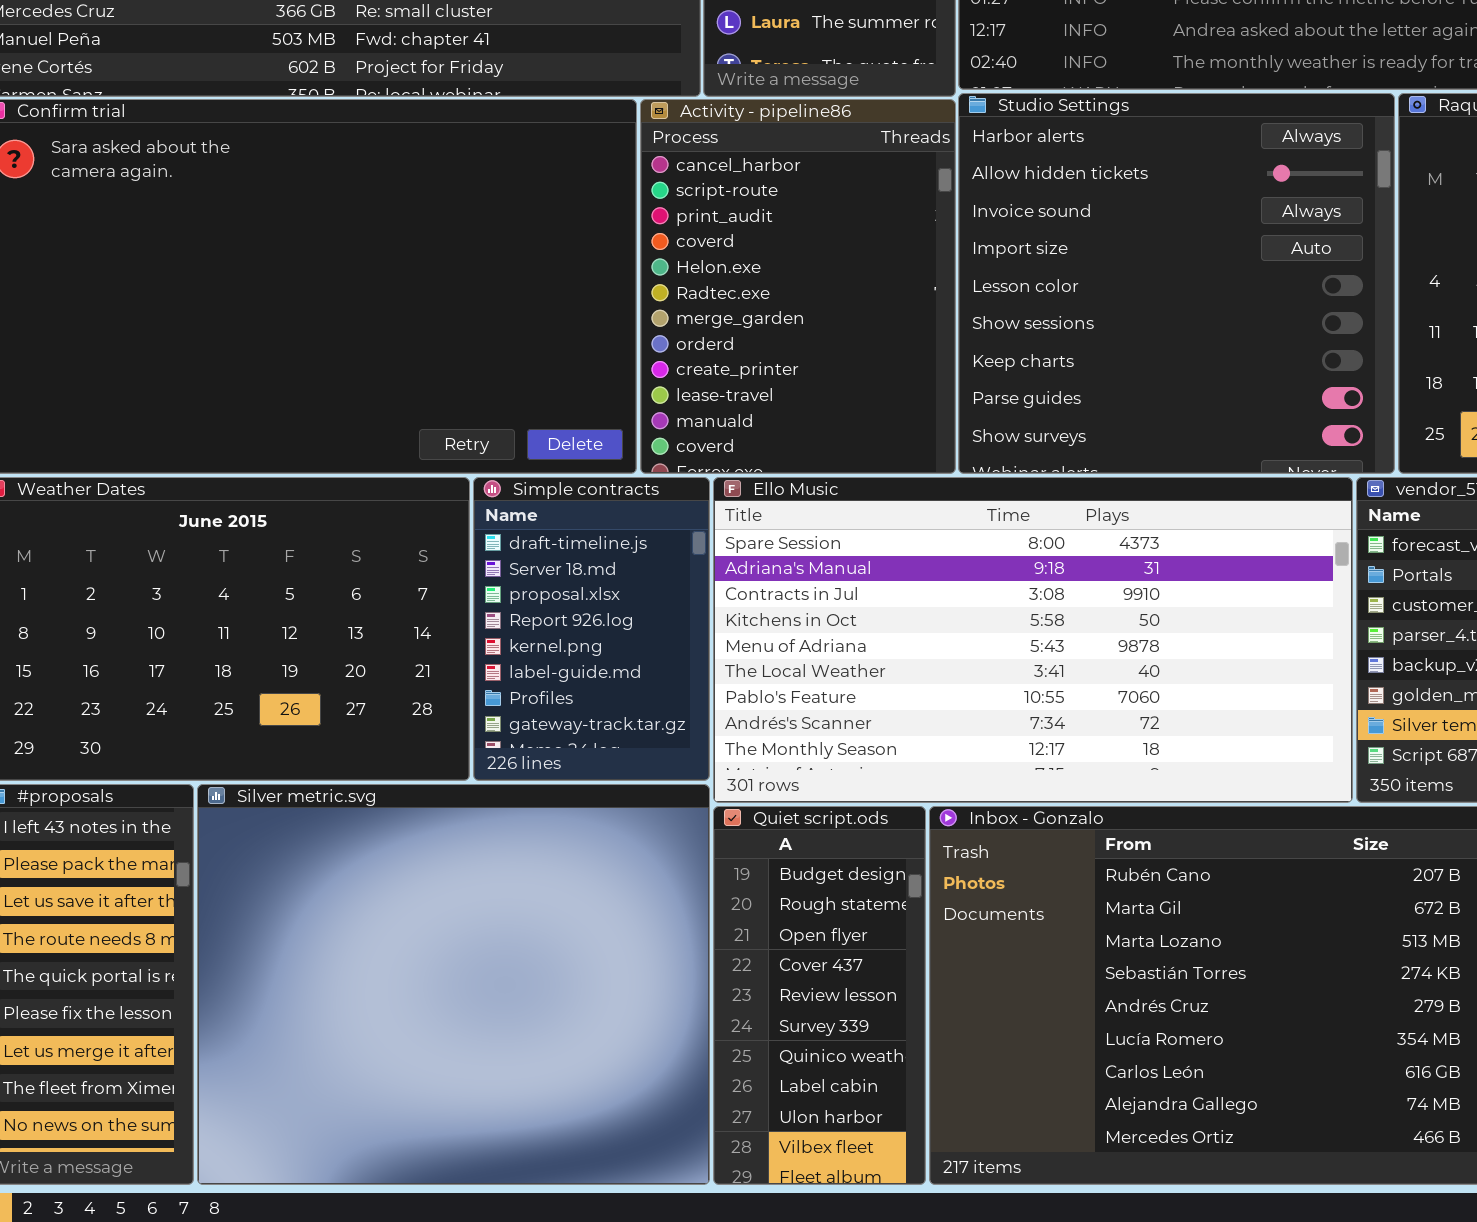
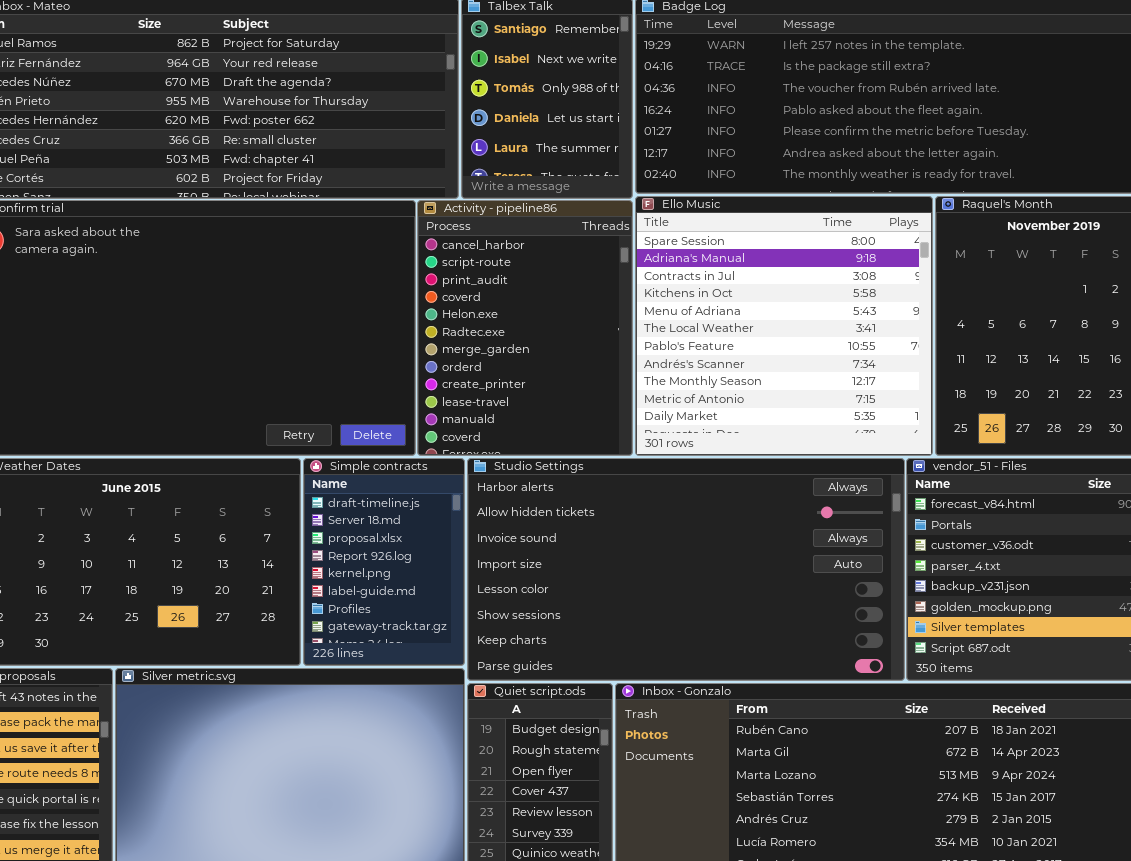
Studio Settings: [958,93,1395,474] -> [467,458,905,681], moved, resized
Ello Music: [713,477,1353,803] -> [635,196,933,456], moved, resized

